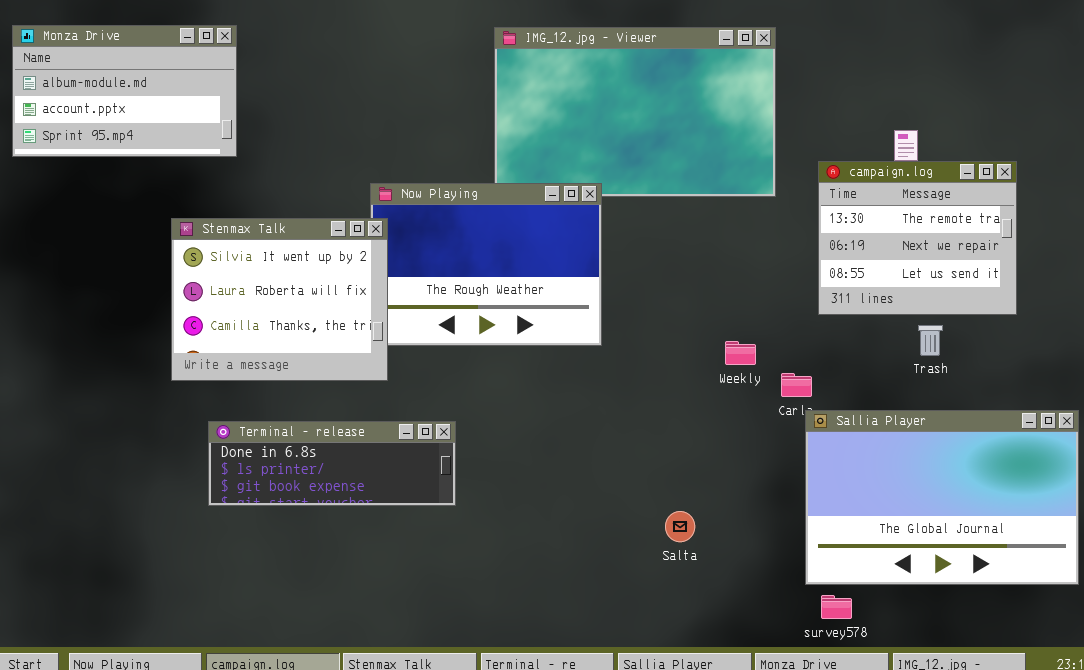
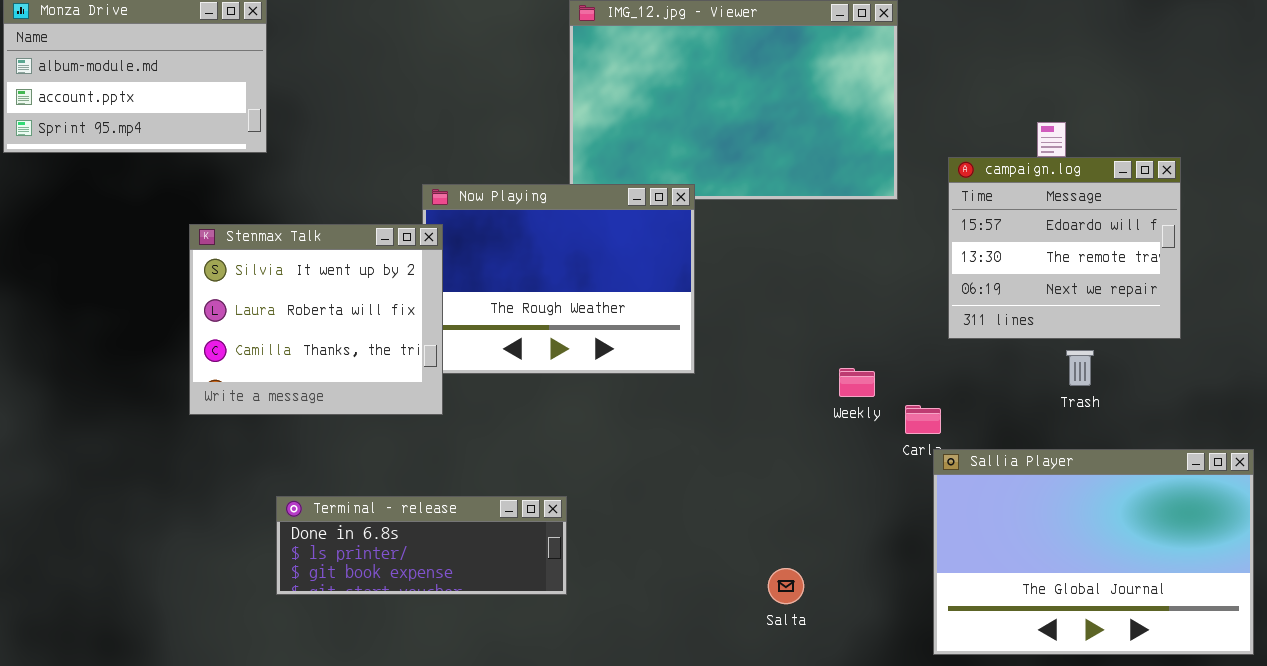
campaign.log: [818,161,1017,315] -> [948,157,1181,339], scrolled up 1 row
Terminal - release: [208,421,456,506] -> [276,496,567,595], moved

